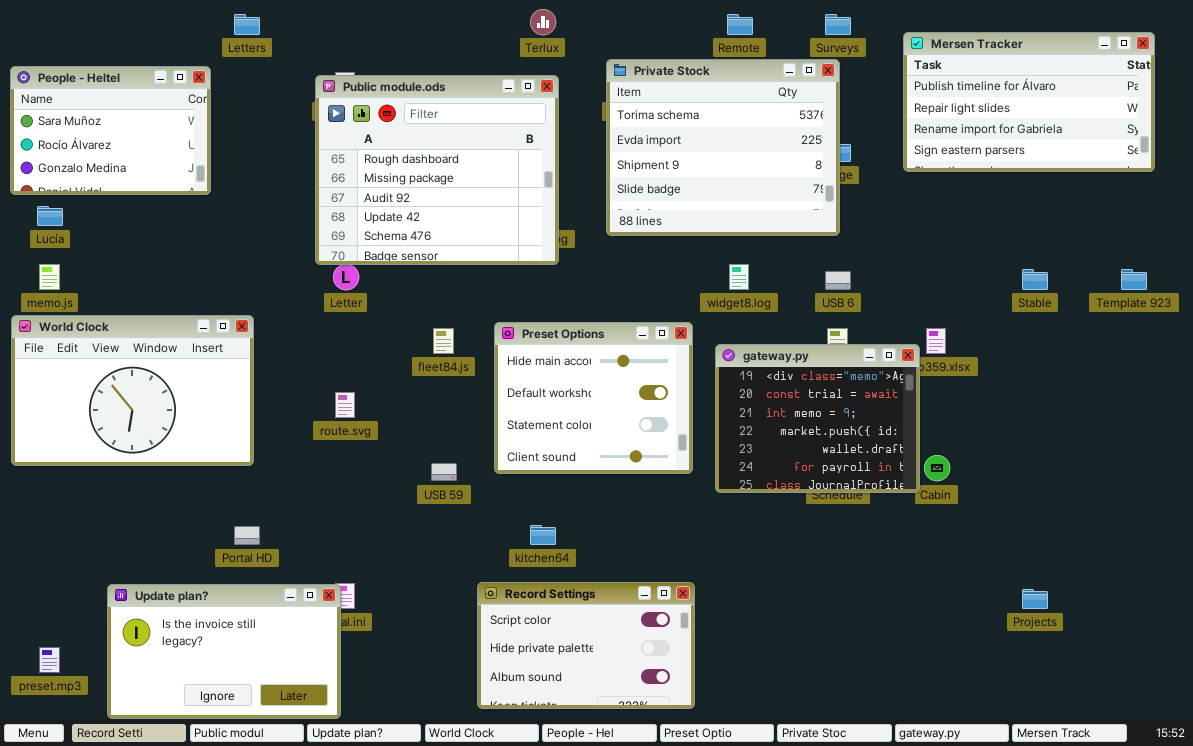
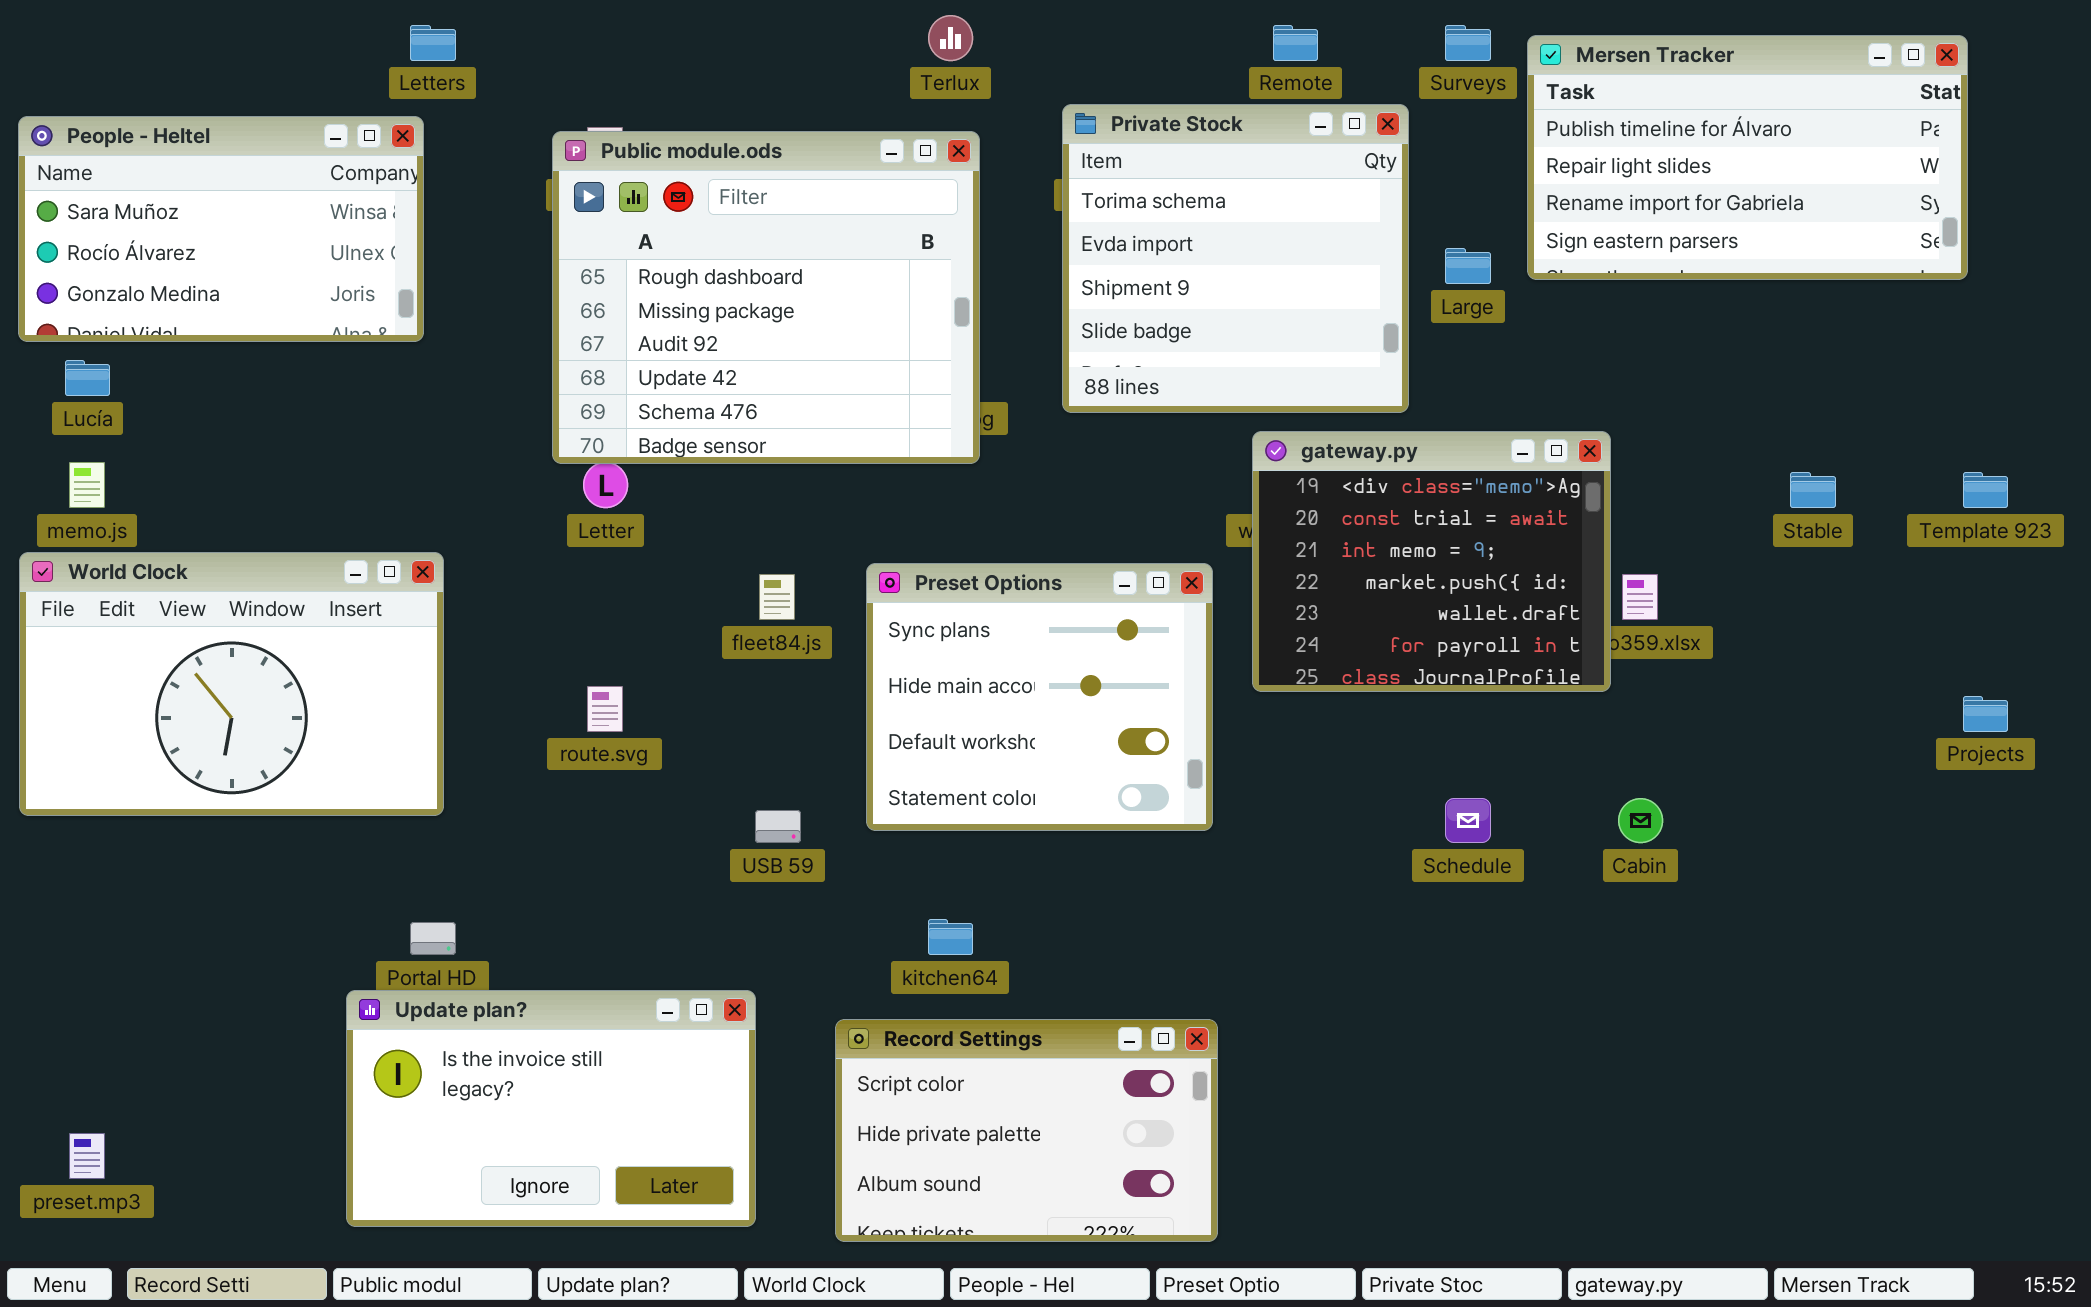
Mersen Tracker: [903,32,1155,172] -> [1527,35,1968,280], moved
Private Stock: [606,59,840,236] -> [1062,104,1409,413], resized
People - Heltel: [10,66,211,195] -> [18,116,424,342], resized
Preset Options: [494,322,693,474] -> [866,563,1213,831], scrolled up 1 row
gateway.py: [715,344,920,493] -> [1252,431,1611,692], moved
Update plan?: [107,584,341,719] -> [346,990,756,1227], moved
Projects: [1022,589,1048,609] -> [1963,696,2008,732], moved

